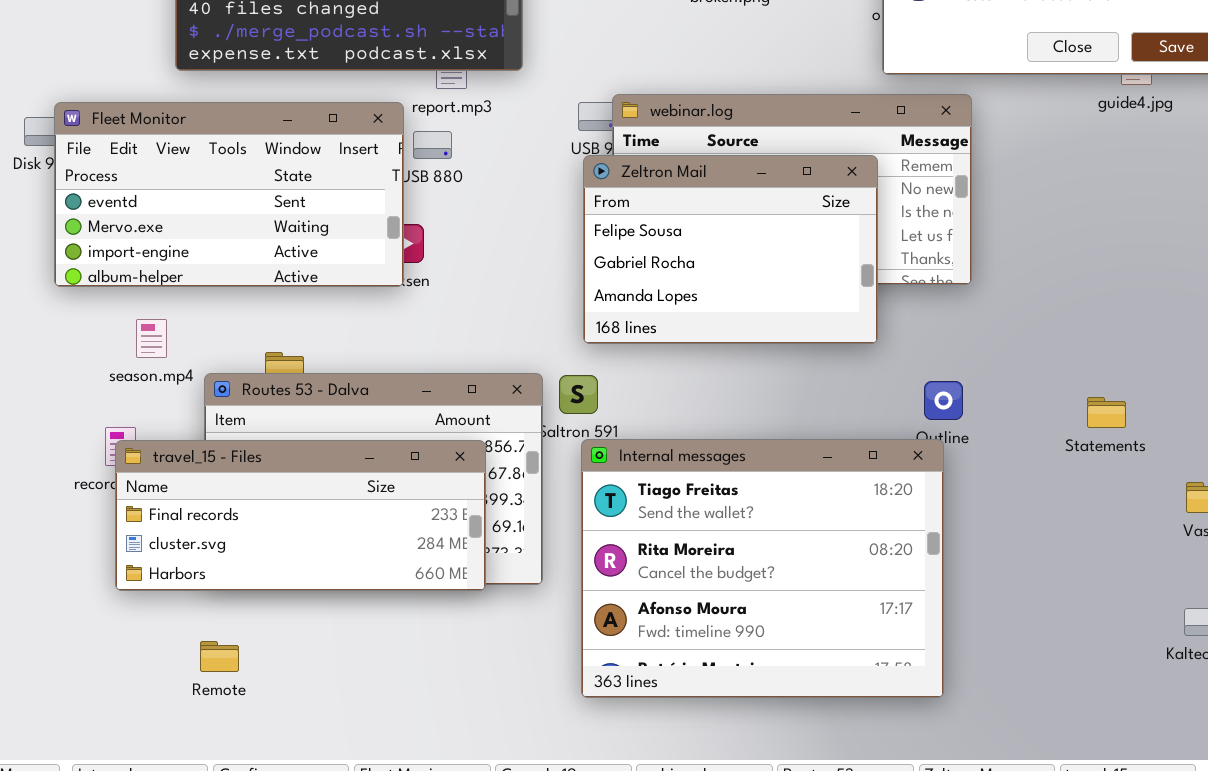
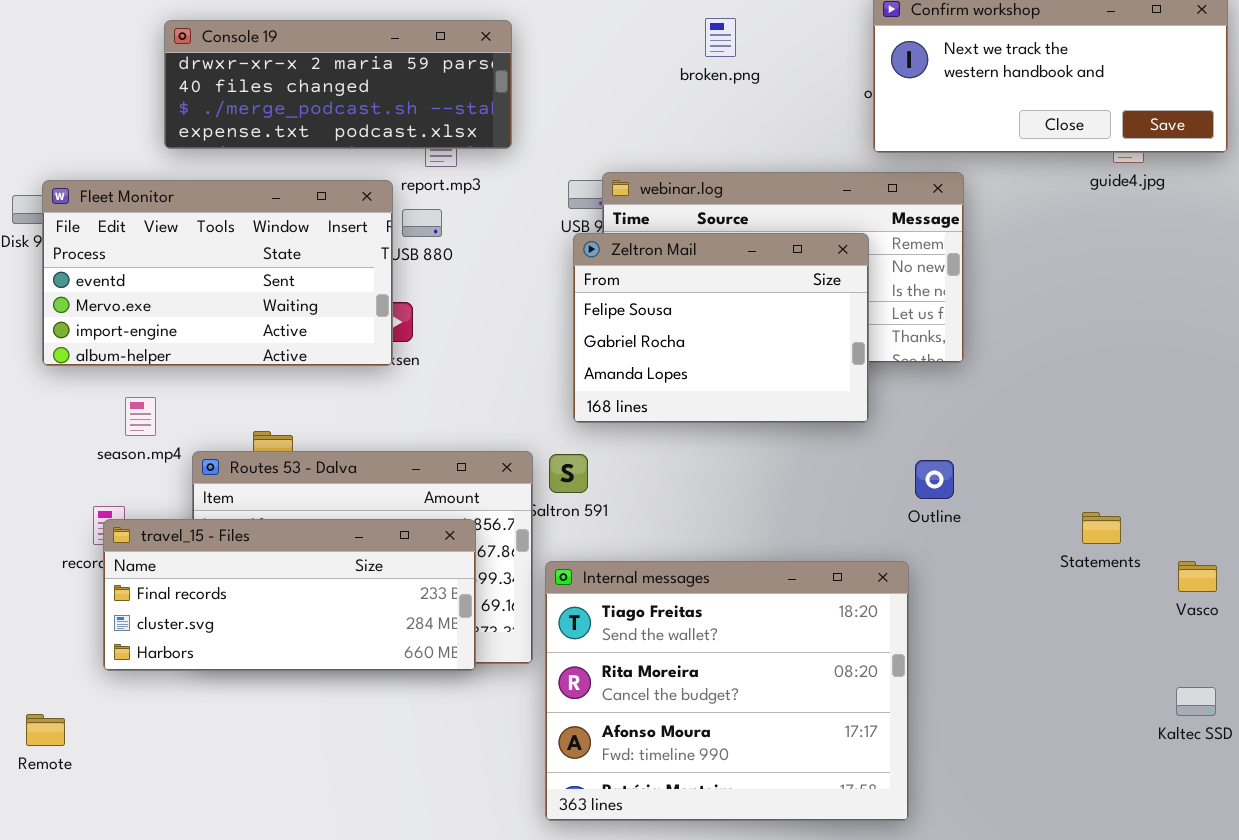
Statements: [1087,397,1126,428] -> [1082,512,1121,544], moved
Internal messages: [581,439,944,698] -> [545,561,909,821], moved
Remote: [200,641,239,672] -> [26,714,65,746], moved

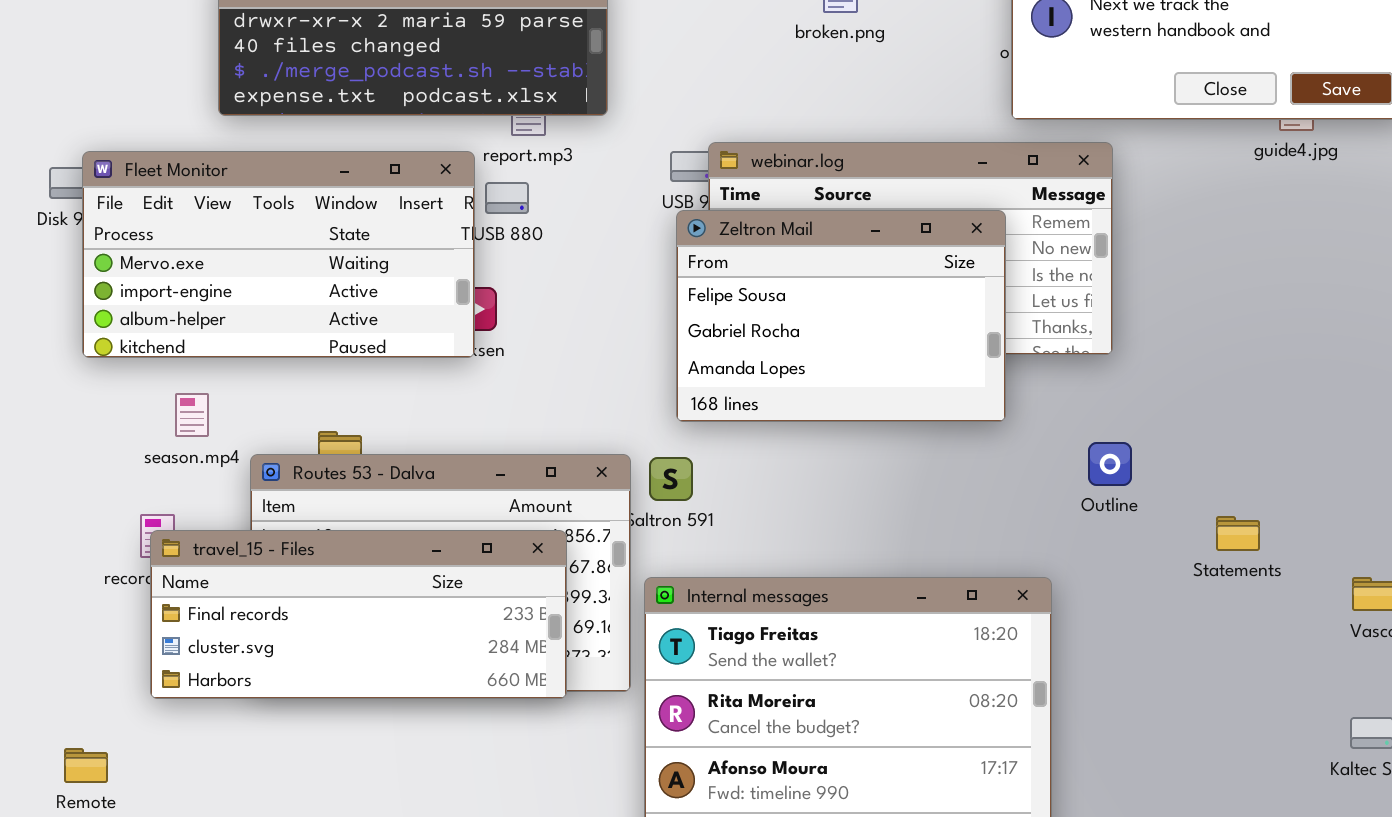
Fleet Monitor: [42,180,393,366] -> [82,151,475,358], scrolled down 1 row
Outline: [915,460,954,499] -> [1088,442,1132,486], moved
Statements: [1082,512,1121,544] -> [1216,516,1260,551], moved

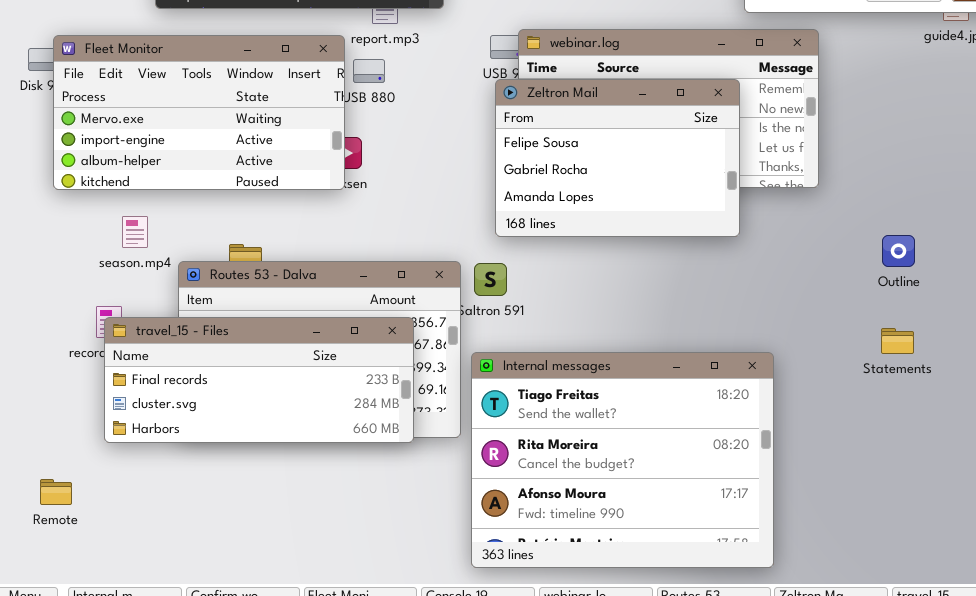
Outline: [1088,442,1132,486] -> [882,235,915,267], moved
Statements: [1216,516,1260,551] -> [881,328,914,354], moved

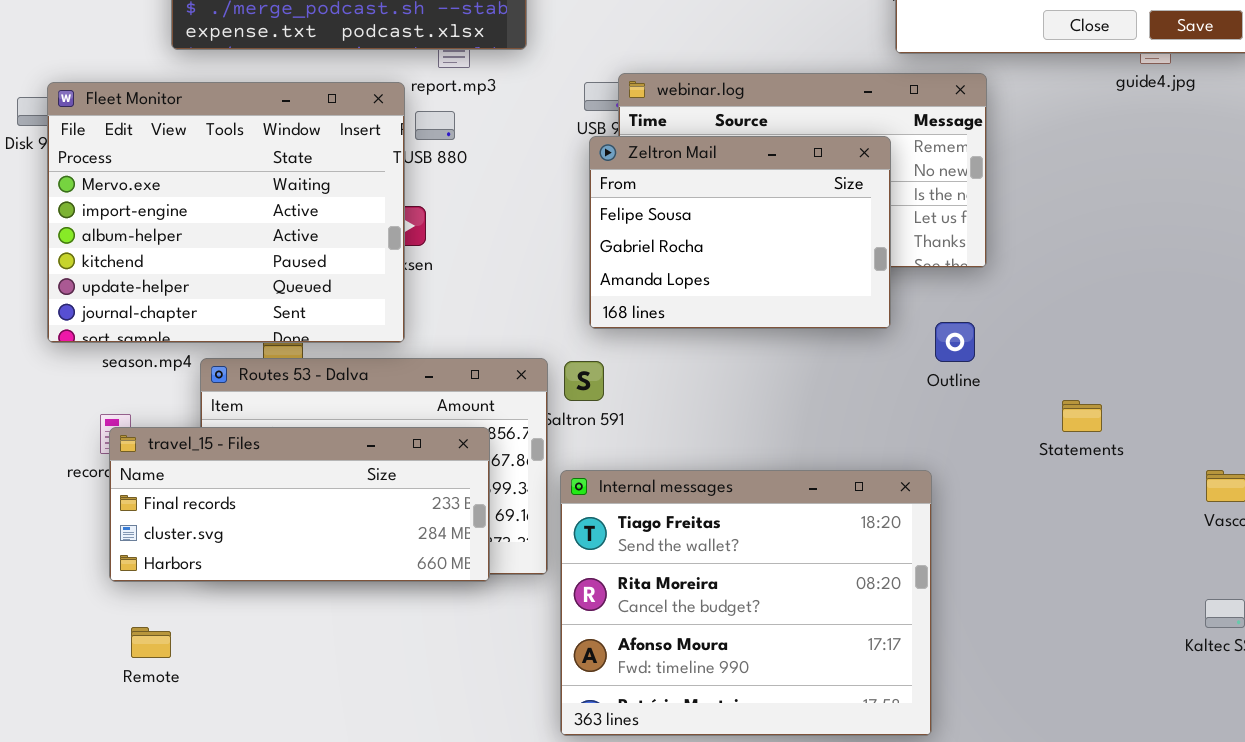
Fleet Monitor: [53,35,345,190] -> [47,82,405,343], resized
Outline: [882,235,915,267] -> [935,322,975,362], moved
Statements: [881,328,914,354] -> [1062,400,1102,432], moved
Remote: [40,479,72,505] -> [131,627,171,658], moved

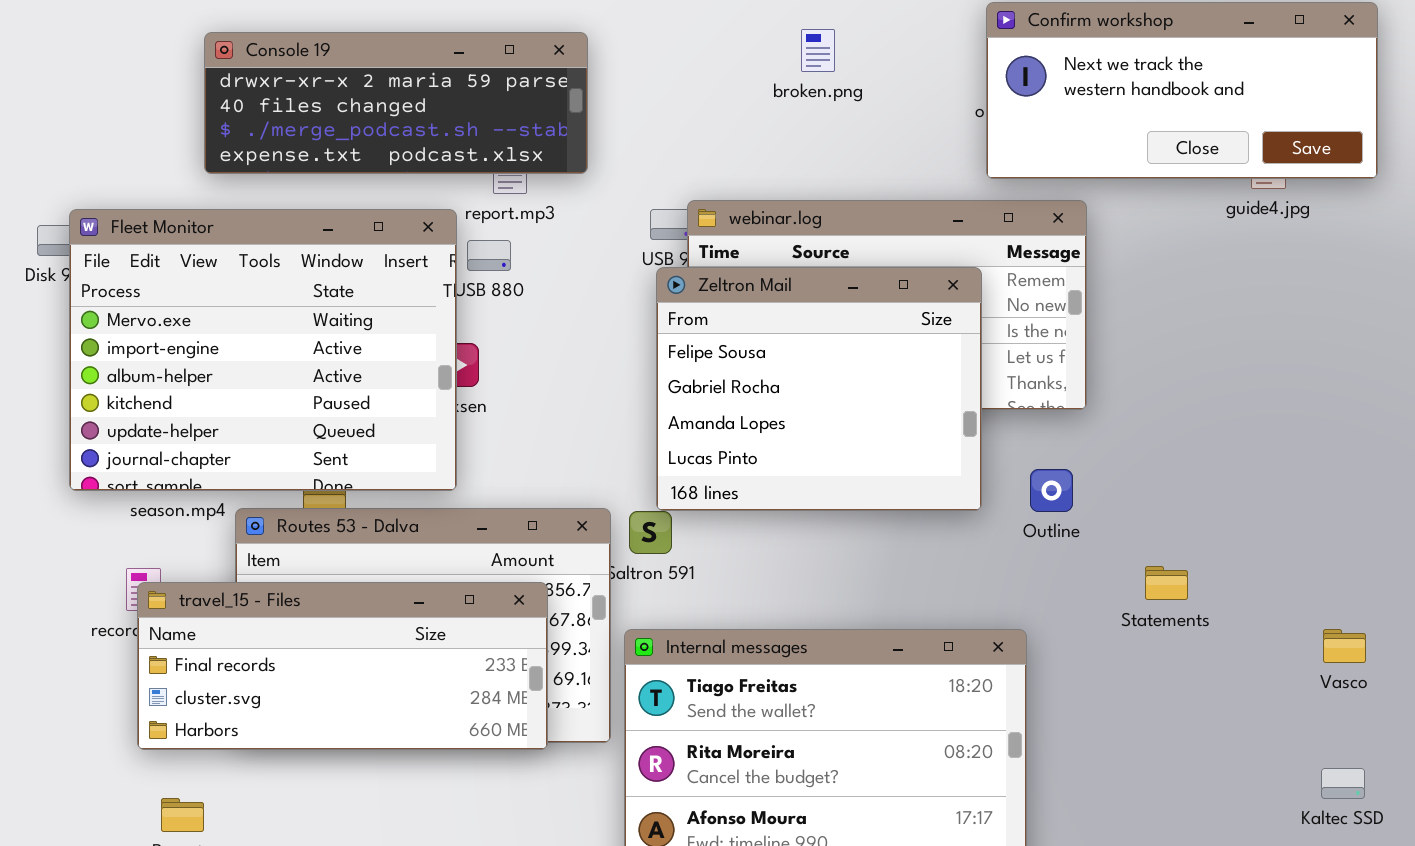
Zeltron Mail: [589,136,891,329] -> [656,267,982,511], resized
Statements: [1062,400,1102,432] -> [1145,566,1188,600], moved

